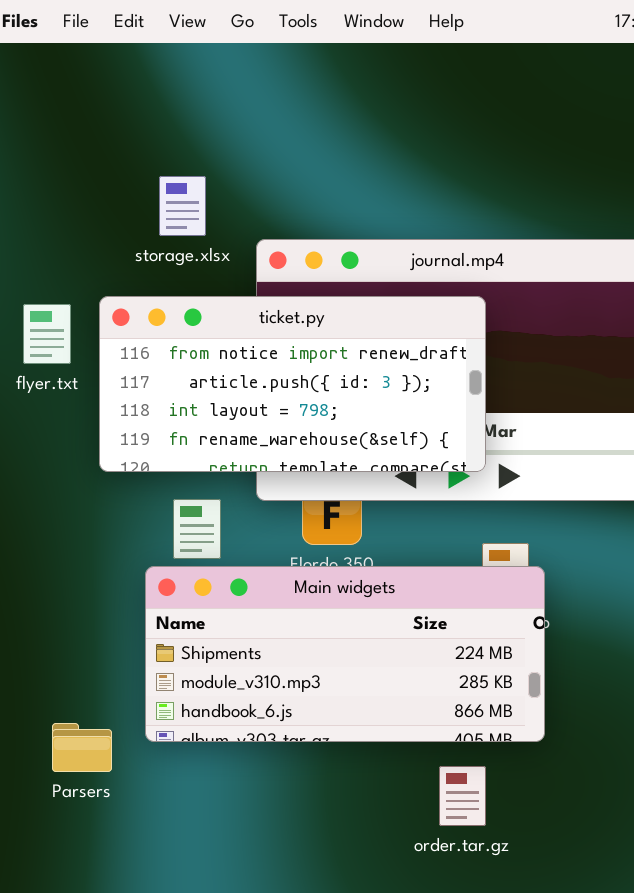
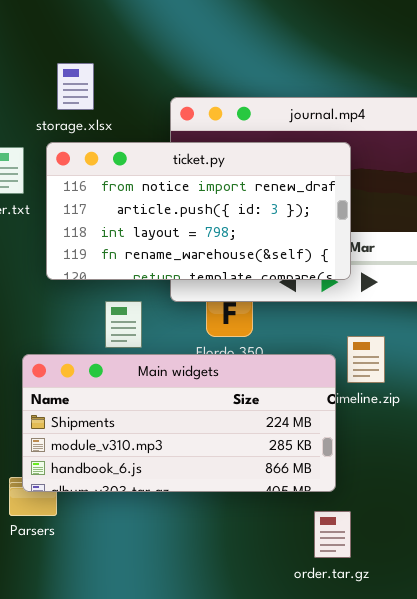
storage.xlsx: [159,176,206,236] -> [57,63,94,110], moved
Main widgets: [145,566,545,742] -> [22,354,336,492], moved

